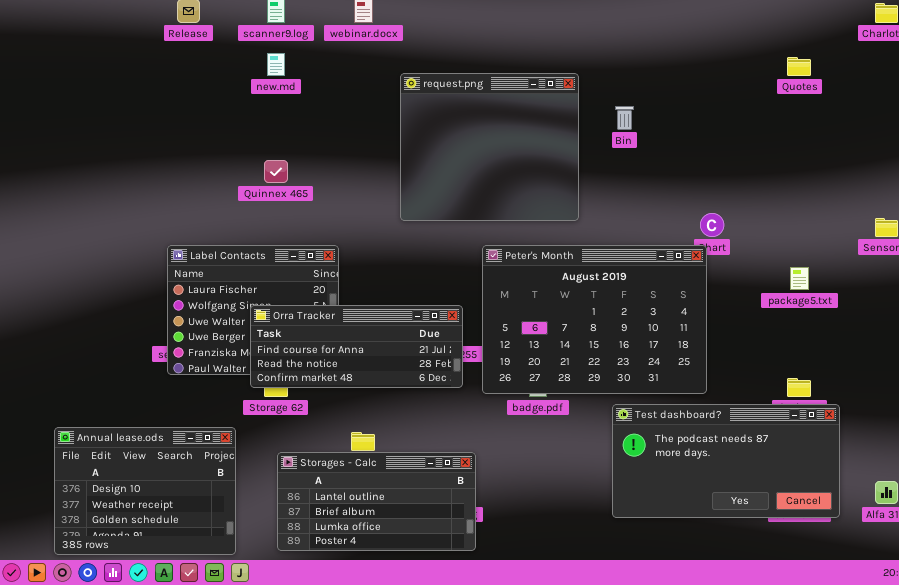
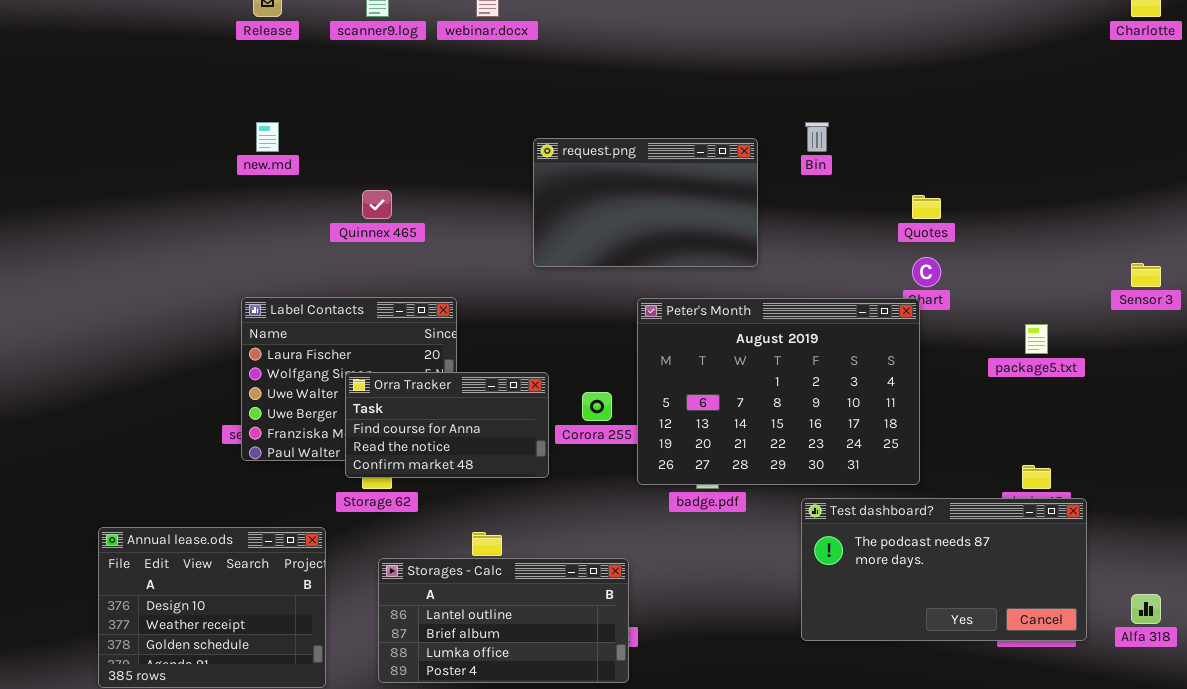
new.md: [267,53,285,76] -> [256,122,279,152], moved
Quotes: [787,57,811,76] -> [912,195,941,219], moved
request.png: [400,73,579,221] -> [533,138,758,267], resized
Orra Tracker: [250,305,463,388] -> [345,372,549,478], resized

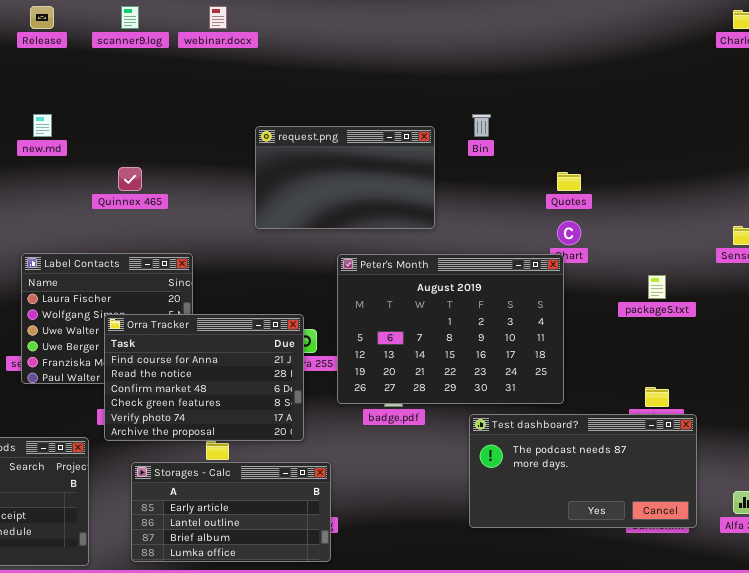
Orra Tracker: [345,372,549,478] -> [104,314,304,441], resized
Storages - Calc: [378,558,629,683] -> [131,462,331,562], scrolled up 1 row

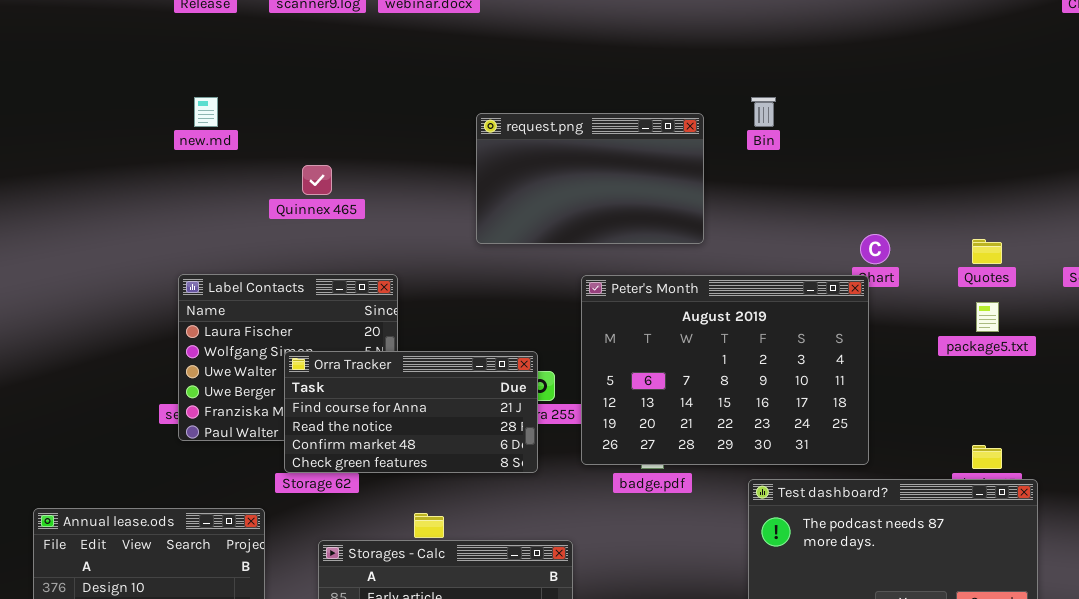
Quotes: [557,172,581,191] -> [972,239,1002,264], moved
Orra Tracker: [104,314,304,441] -> [284,351,538,473], resized

